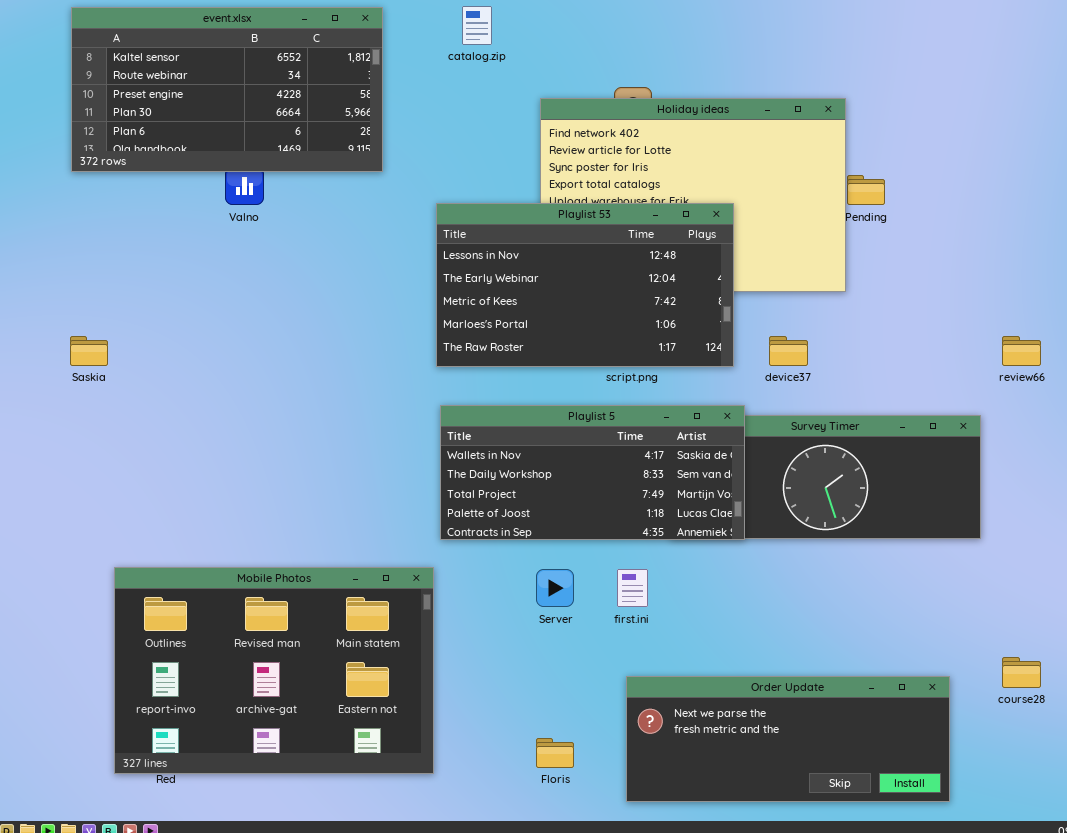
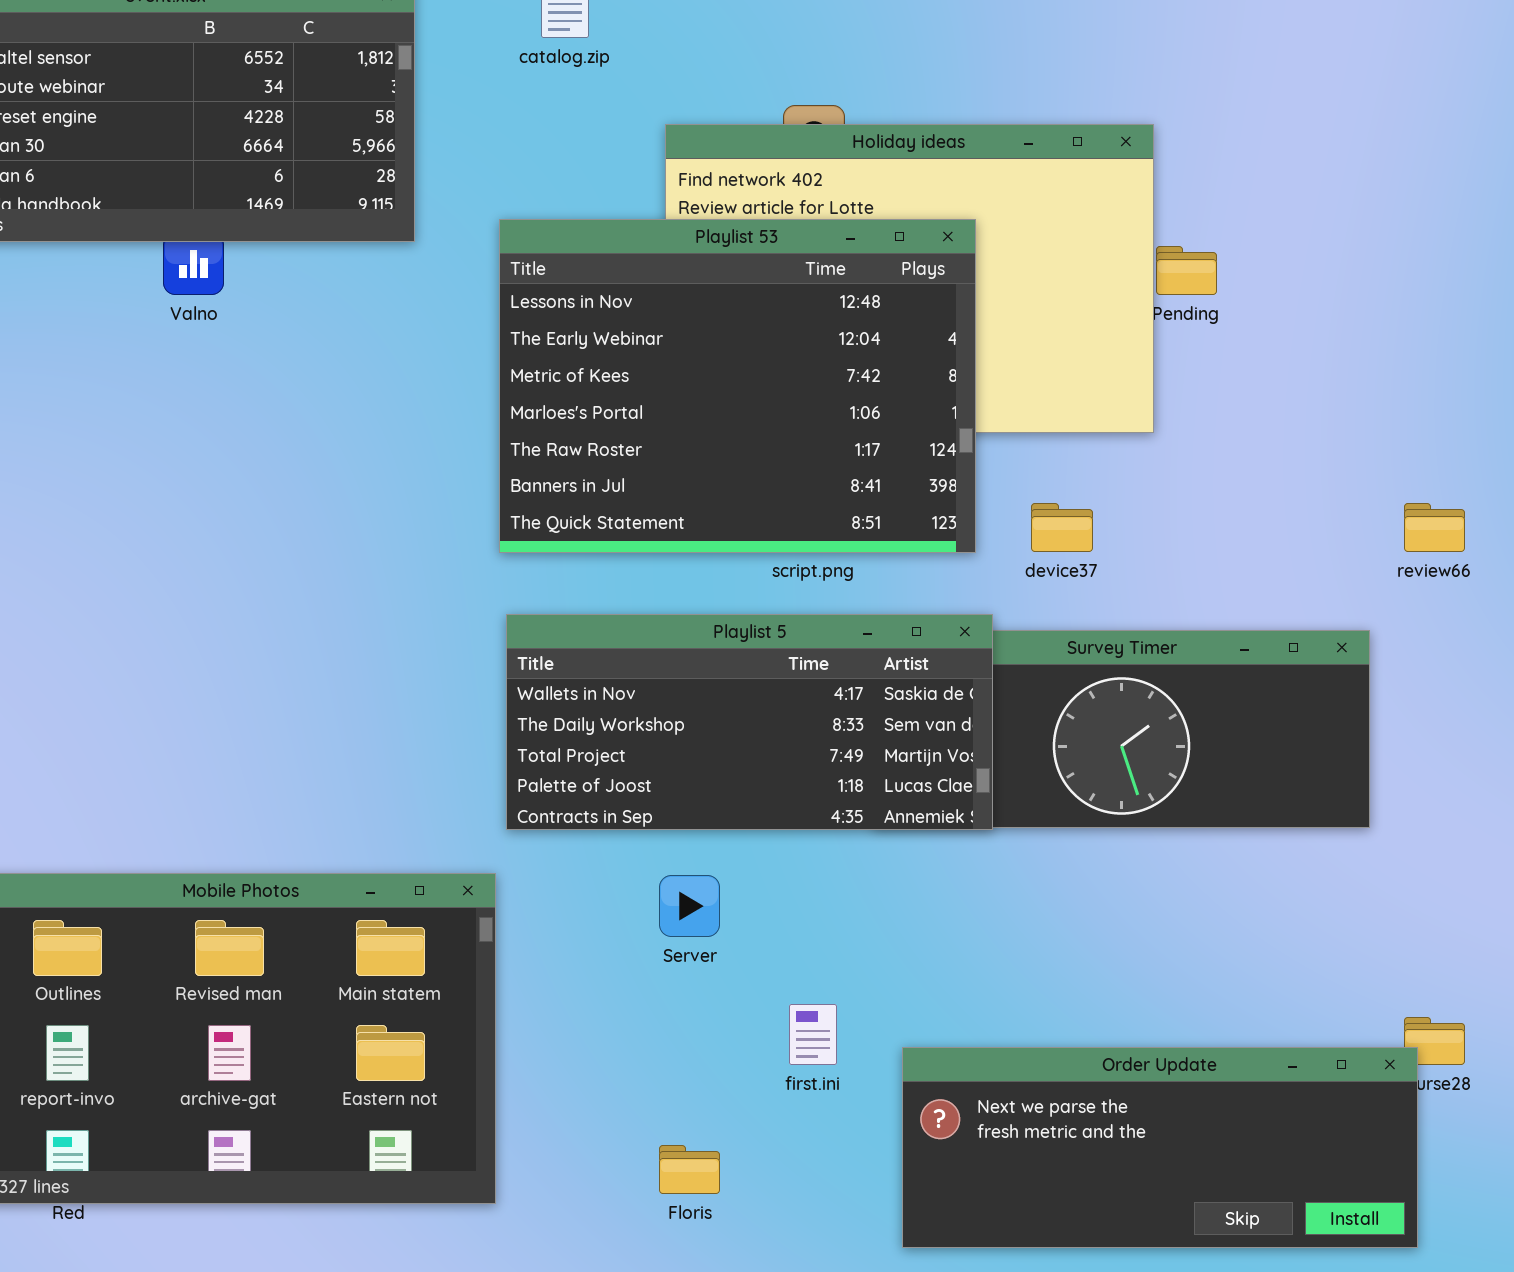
Playlist 53: [436,203,734,367] -> [499,219,976,553], resized
first.ini: [617,569,648,607] -> [789,1004,837,1065], moved
Order Update: [626,676,950,802] -> [902,1047,1418,1248], moved

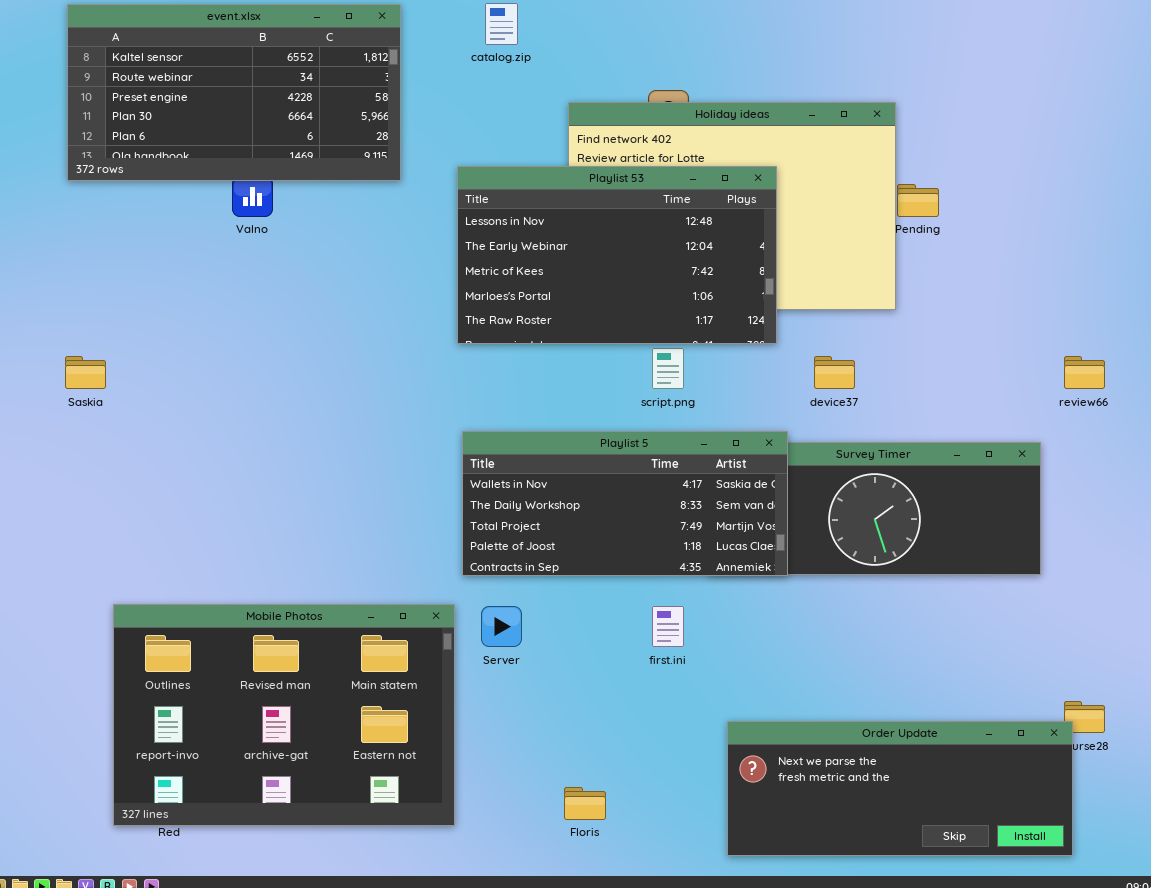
Playlist 53: [499,219,976,553] -> [457,166,777,344], resized
Server: [659,875,720,937] -> [481,606,522,647], moved
first.ini: [789,1004,837,1065] -> [652,606,684,647], moved

